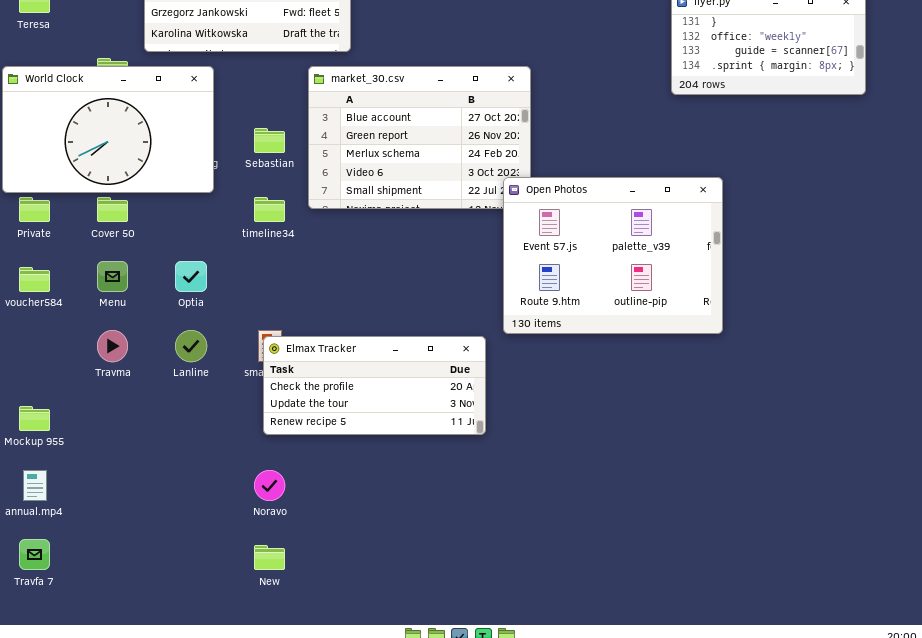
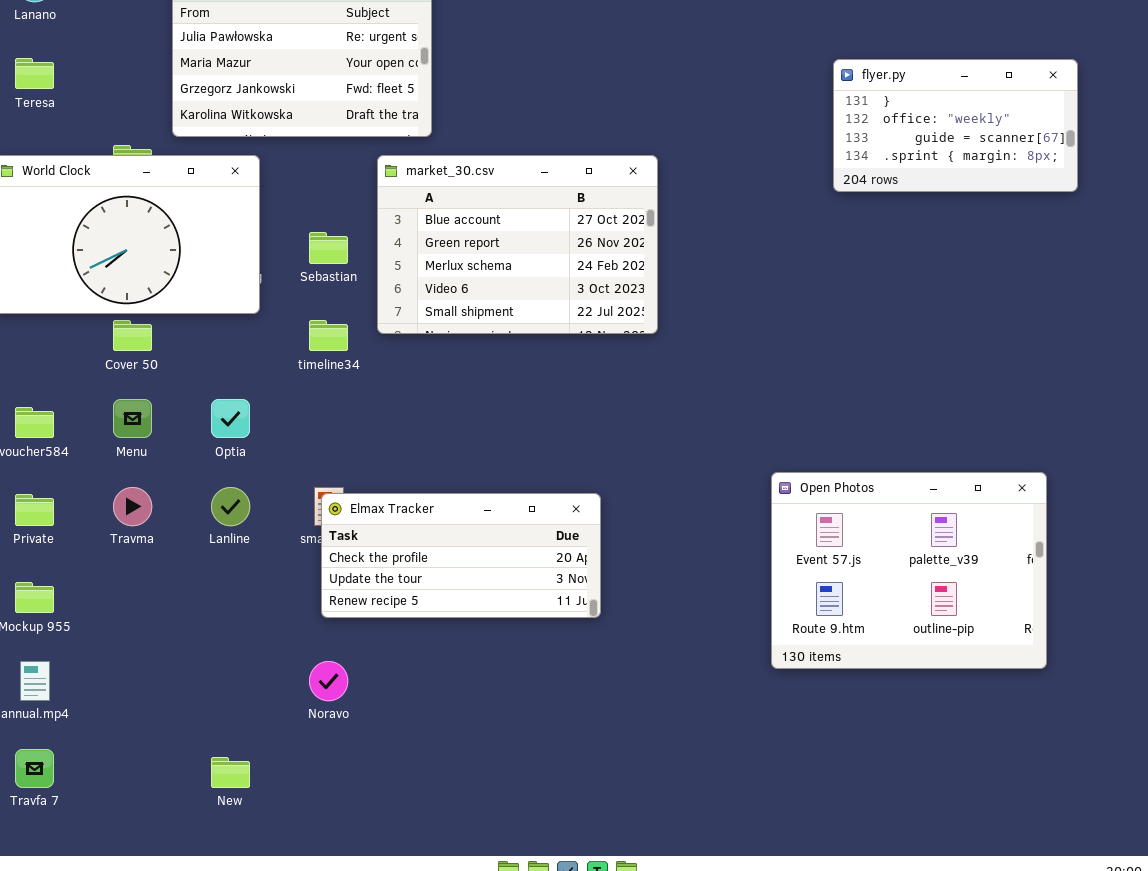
Open Photos: [503,177,723,334] -> [771,472,1047,669], moved
Private: [19,197,50,222] -> [15,494,54,526], moved
New: [254,545,285,570] -> [211,757,250,788], moved

